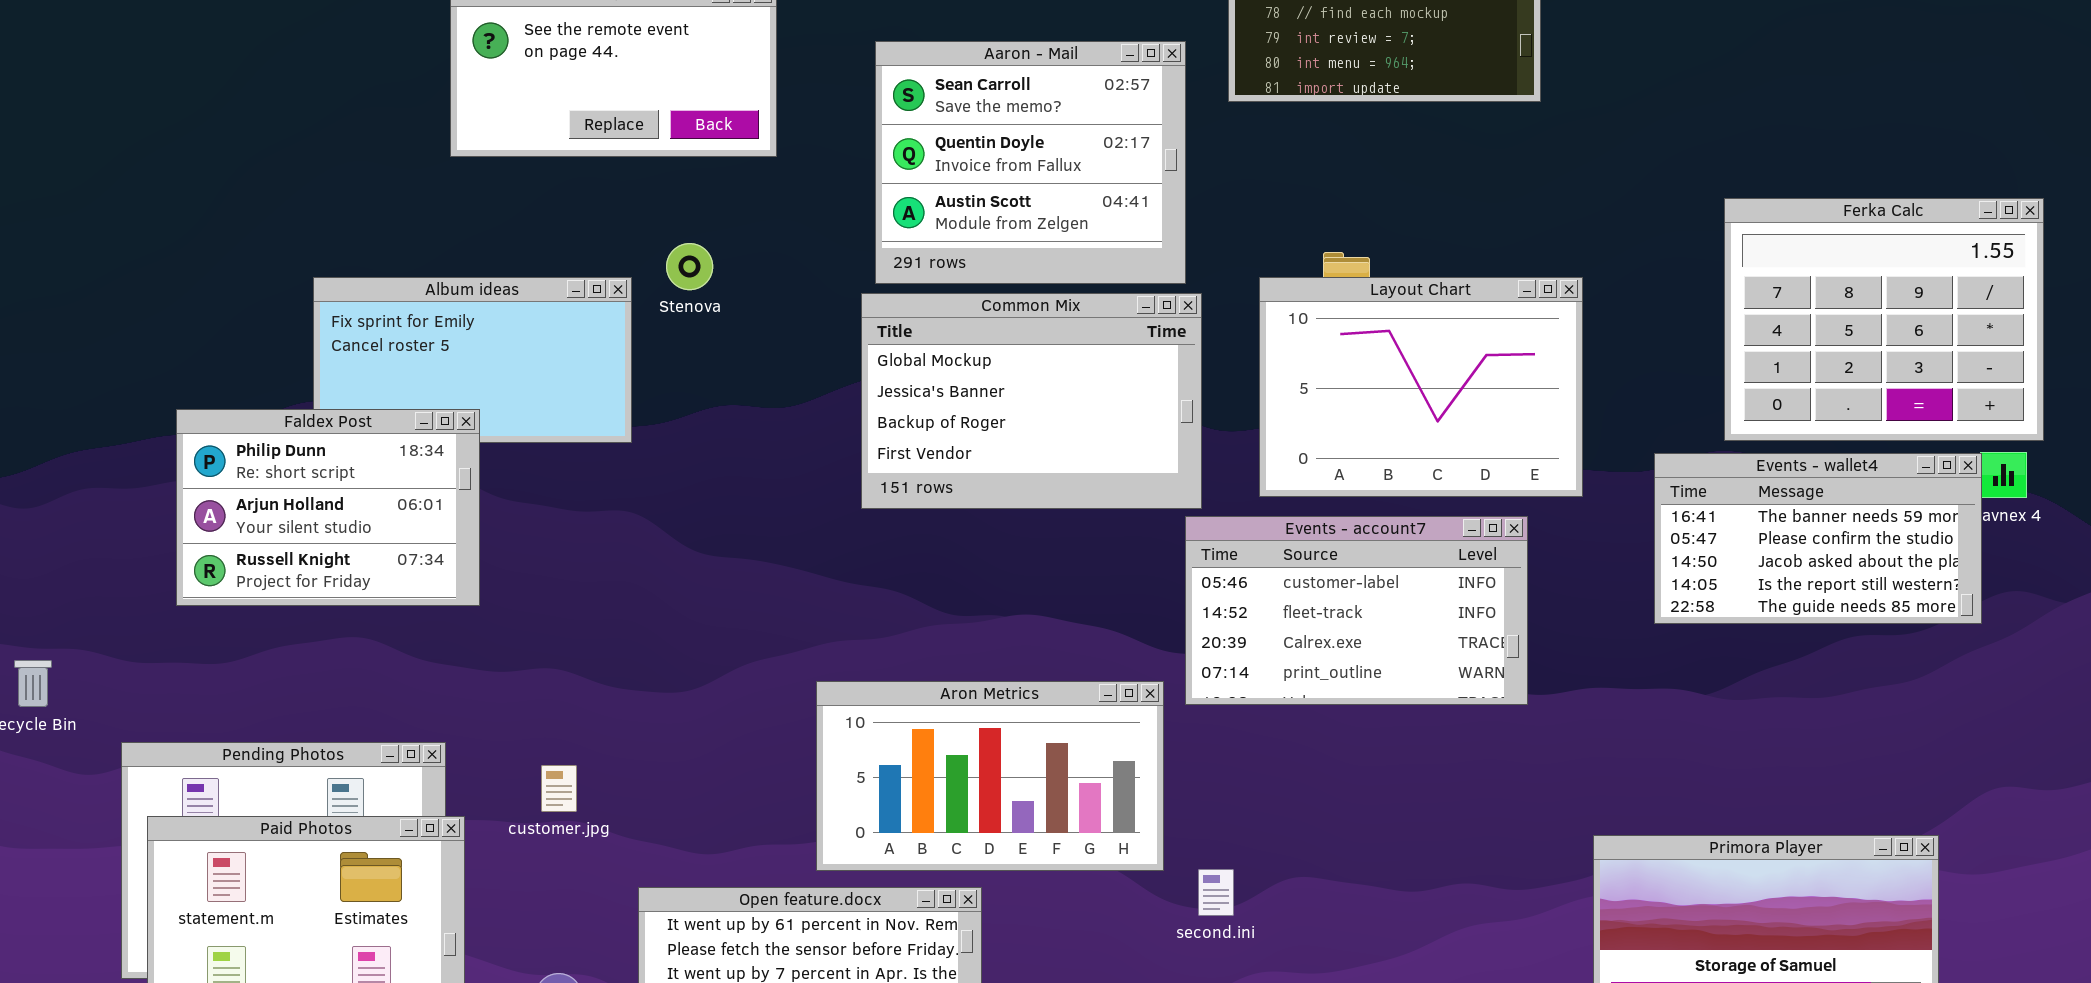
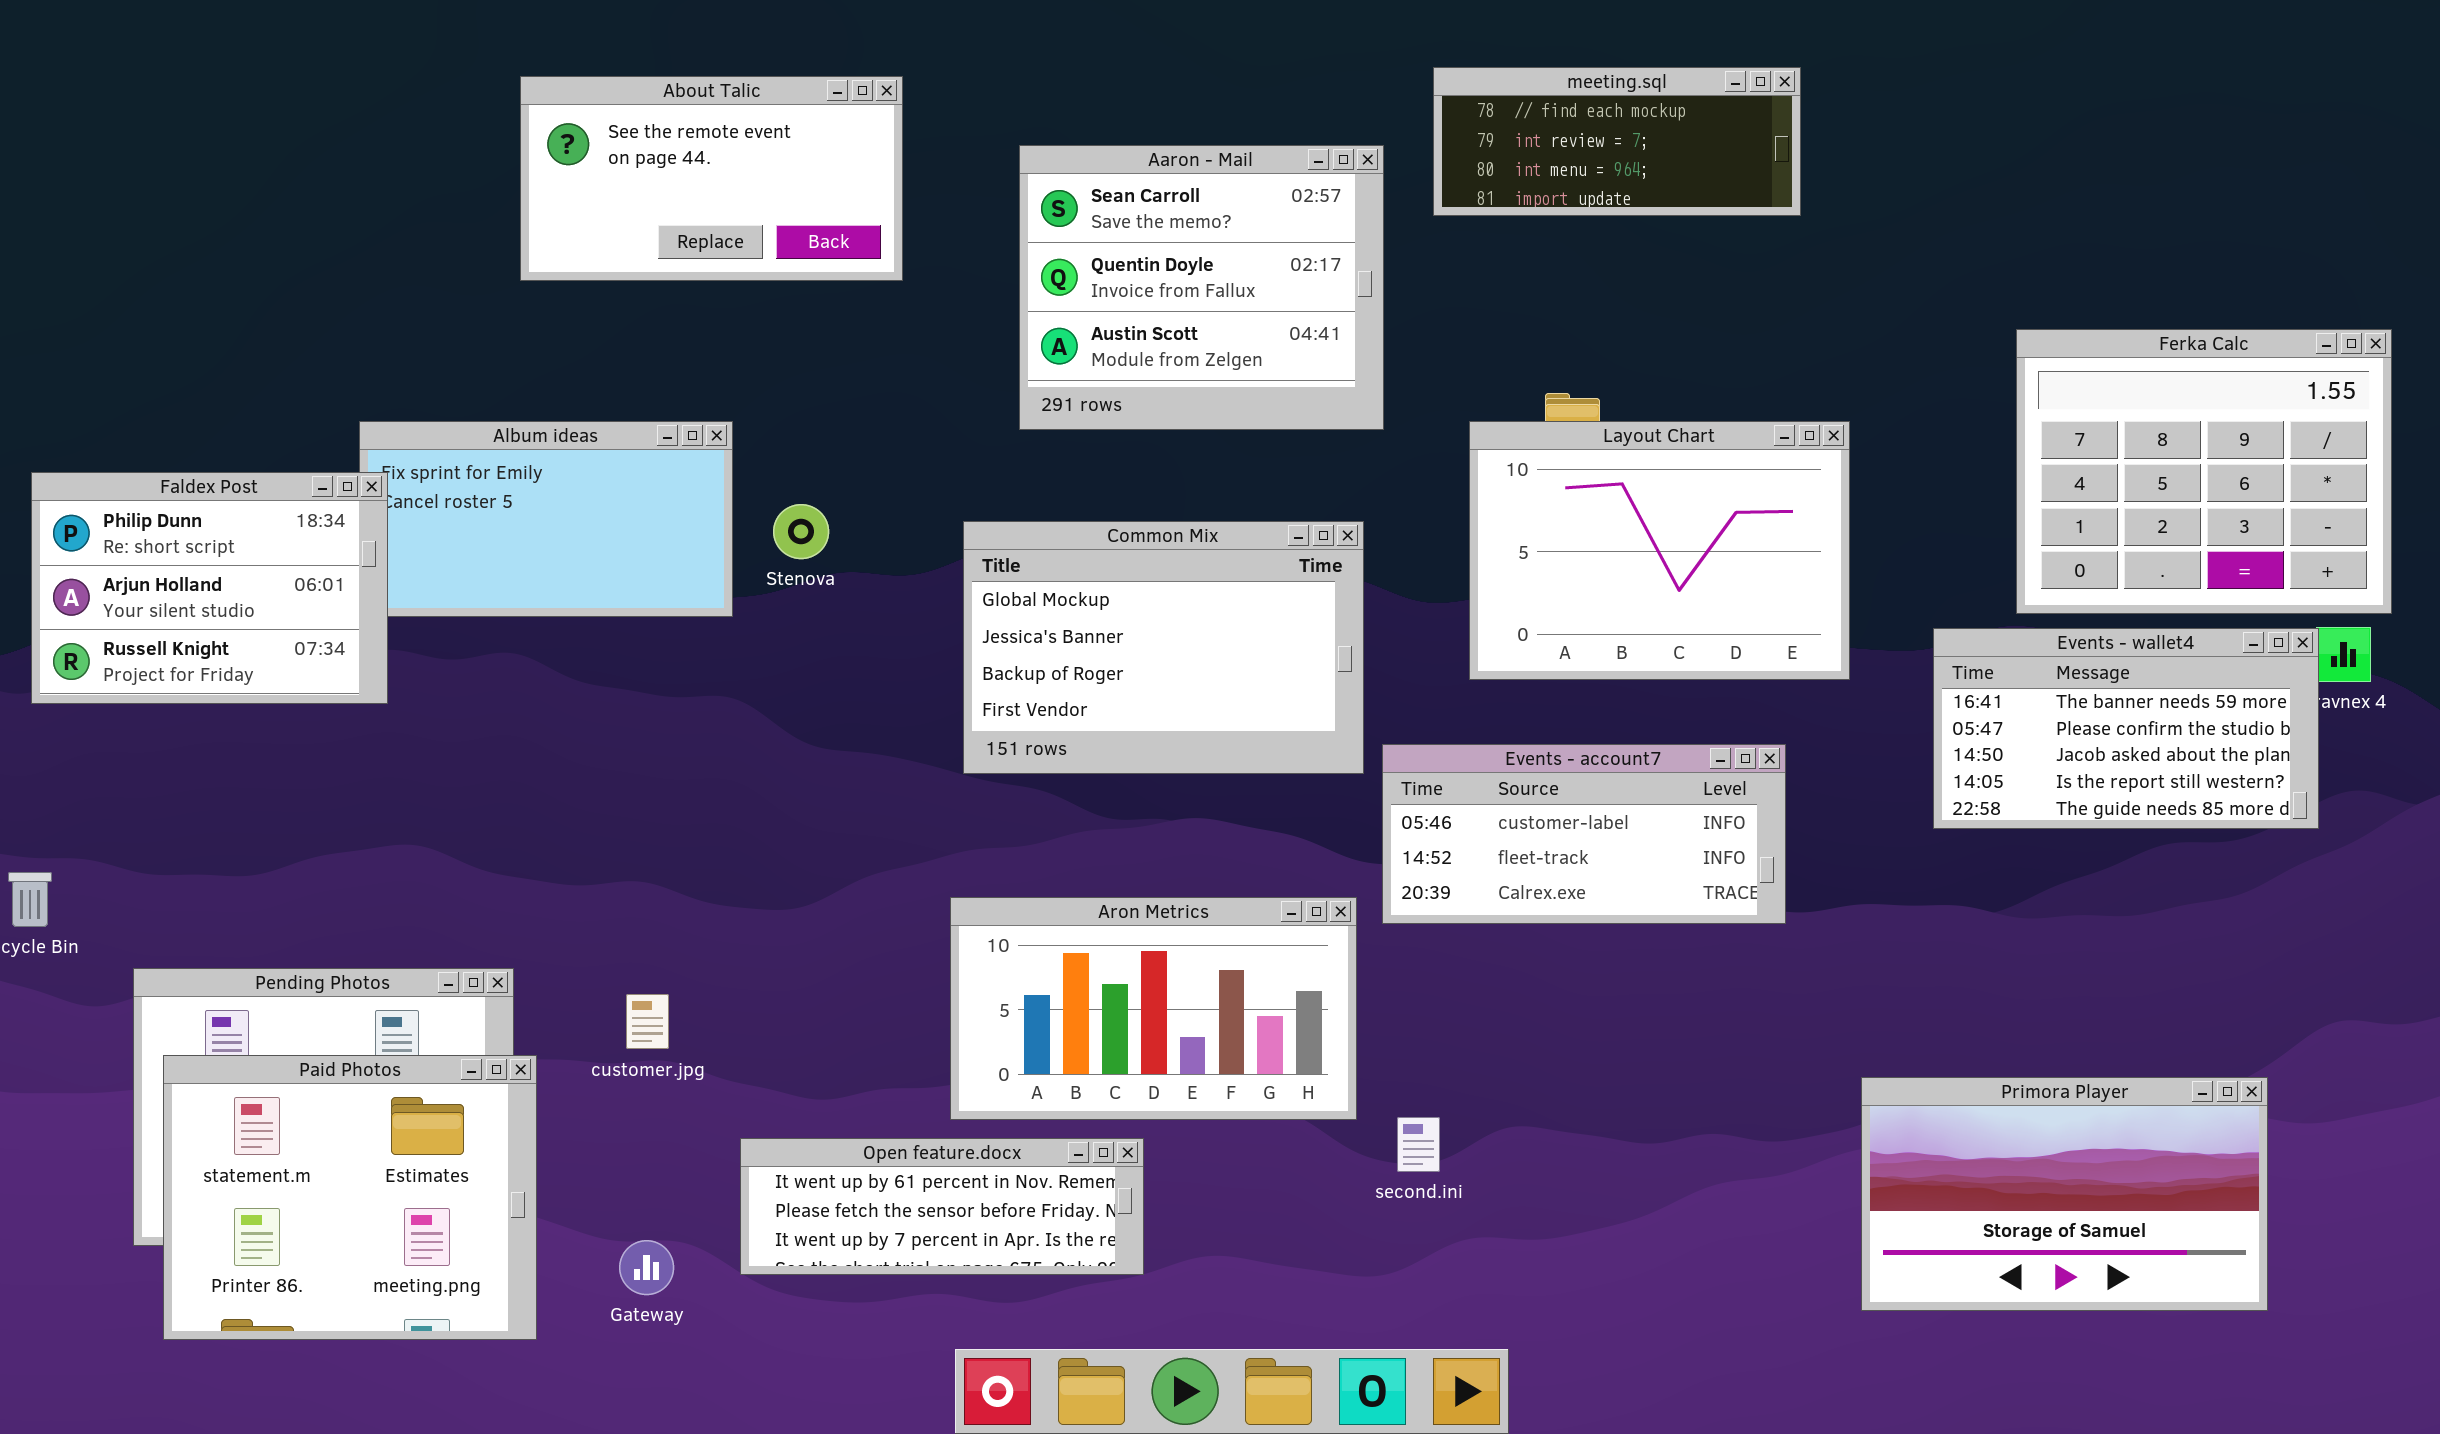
Stenova: [666,243,713,290] -> [773,504,829,559], moved
Common Mix: [861,293,1202,509] -> [963,521,1364,774], moved
Faldex Post: [176,409,480,606] -> [31,472,388,704], moved
Events - account7: [1185,516,1528,705] -> [1382,744,1786,924], resized

